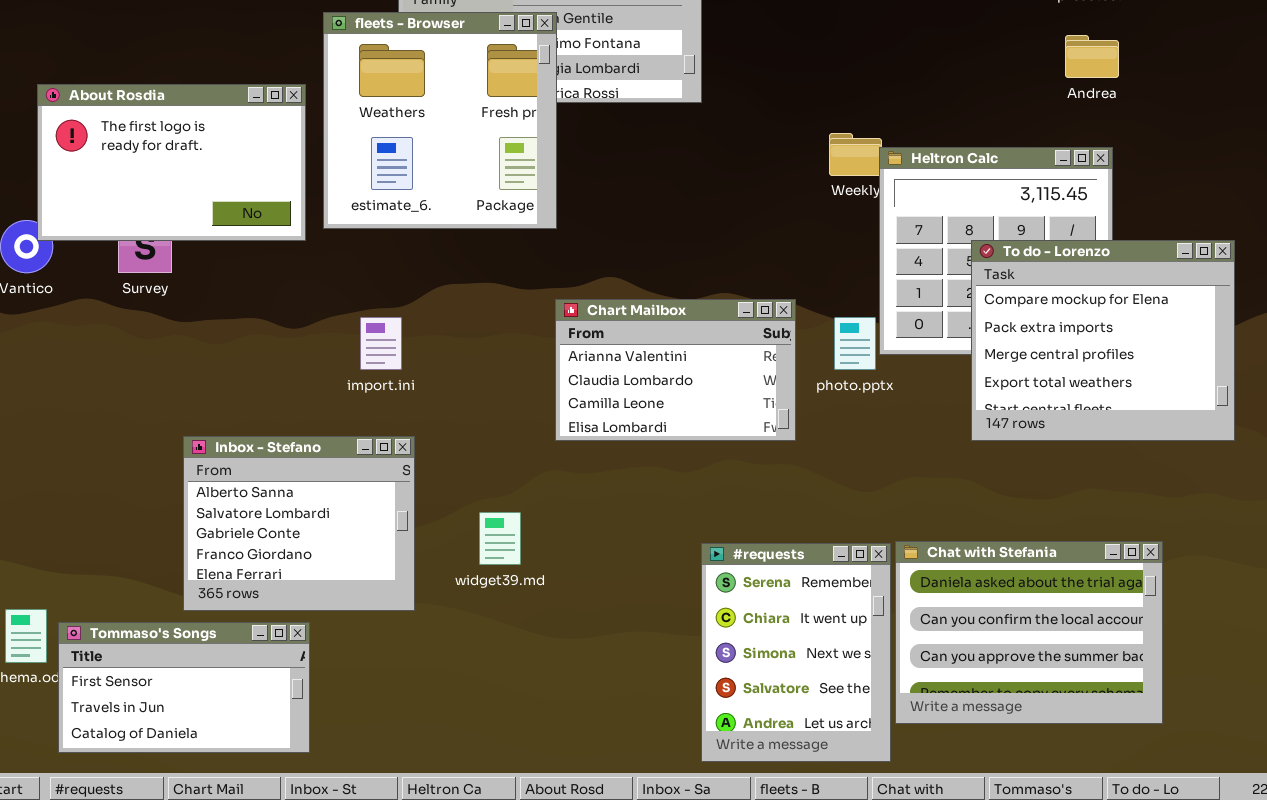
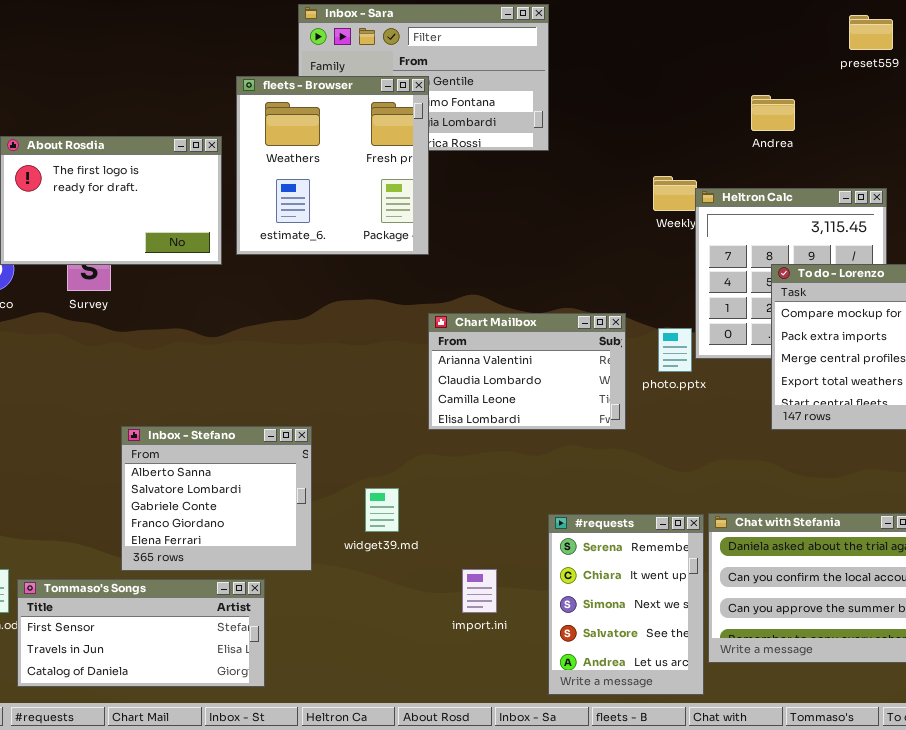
Andrea: [1065,35,1119,78] -> [751,95,795,131], moved
import.ini: [360,317,402,370] -> [462,569,497,613], moved
Tommaso's Songs: [58,622,310,753] -> [17,579,265,687], resized

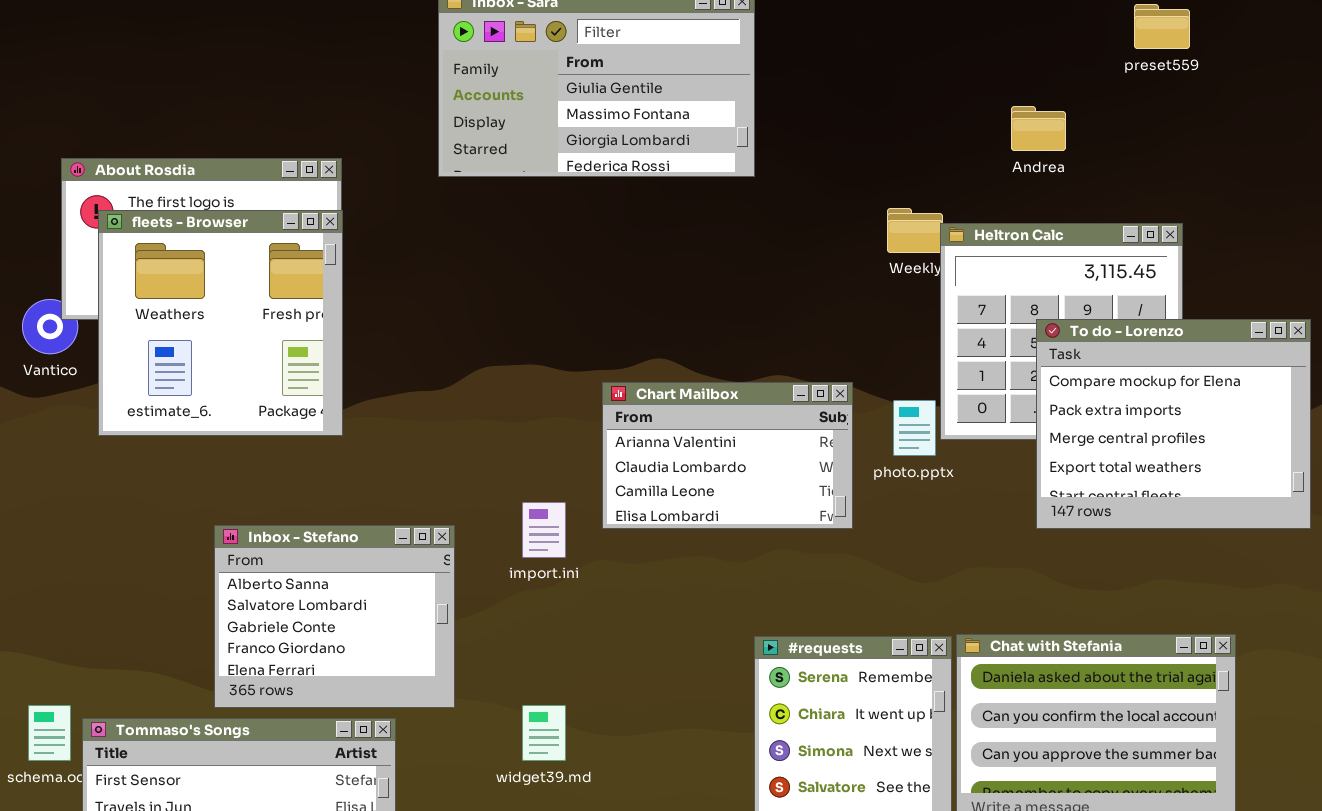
fleets - Browser: [236,76,429,255] -> [98,210,343,436], moved
widget39.md: [365,488,399,532] -> [522,705,566,761], moved
import.ini: [462,569,497,613] -> [522,502,566,558], moved

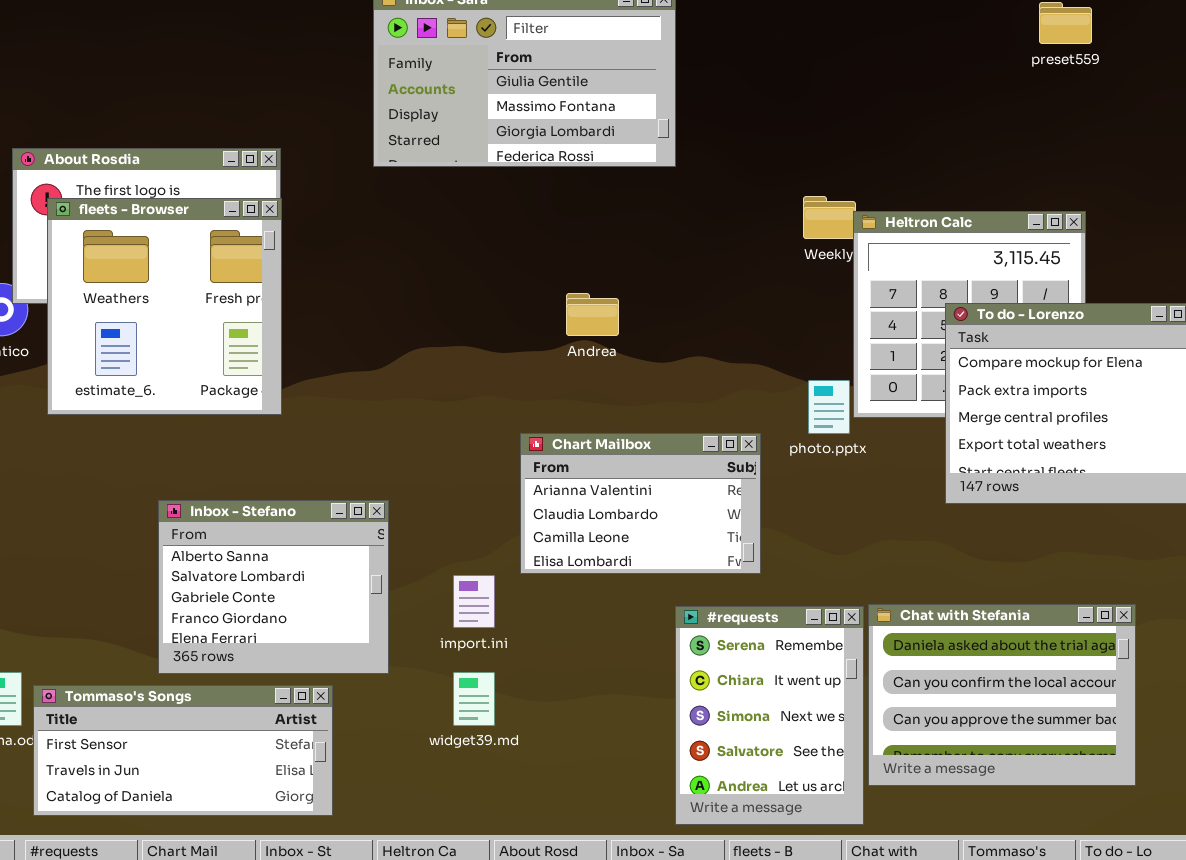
Andrea: [1011,106,1066,151] -> [566,293,619,336], moved
Chart Mailbox: [602,382,853,529] -> [520,433,761,574], moved
import.ini: [522,502,566,558] -> [453,575,495,628], moved

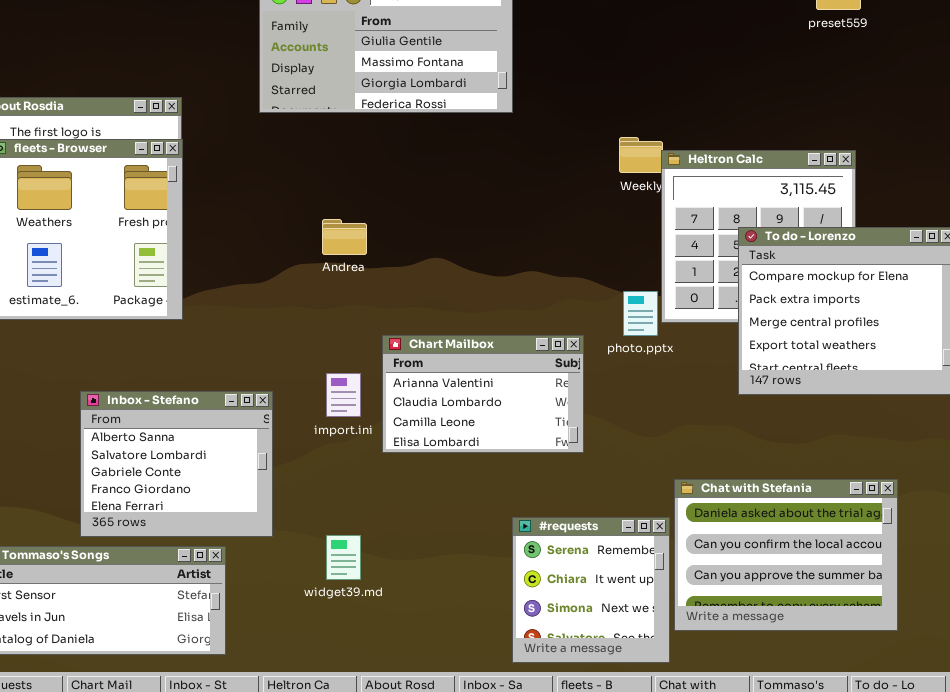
Andrea: [566,293,619,336] -> [322,219,367,255], moved
import.ini: [453,575,495,628] -> [326,373,361,417], moved
#requests: [675,606,864,825] -> [512,517,670,663], resized

